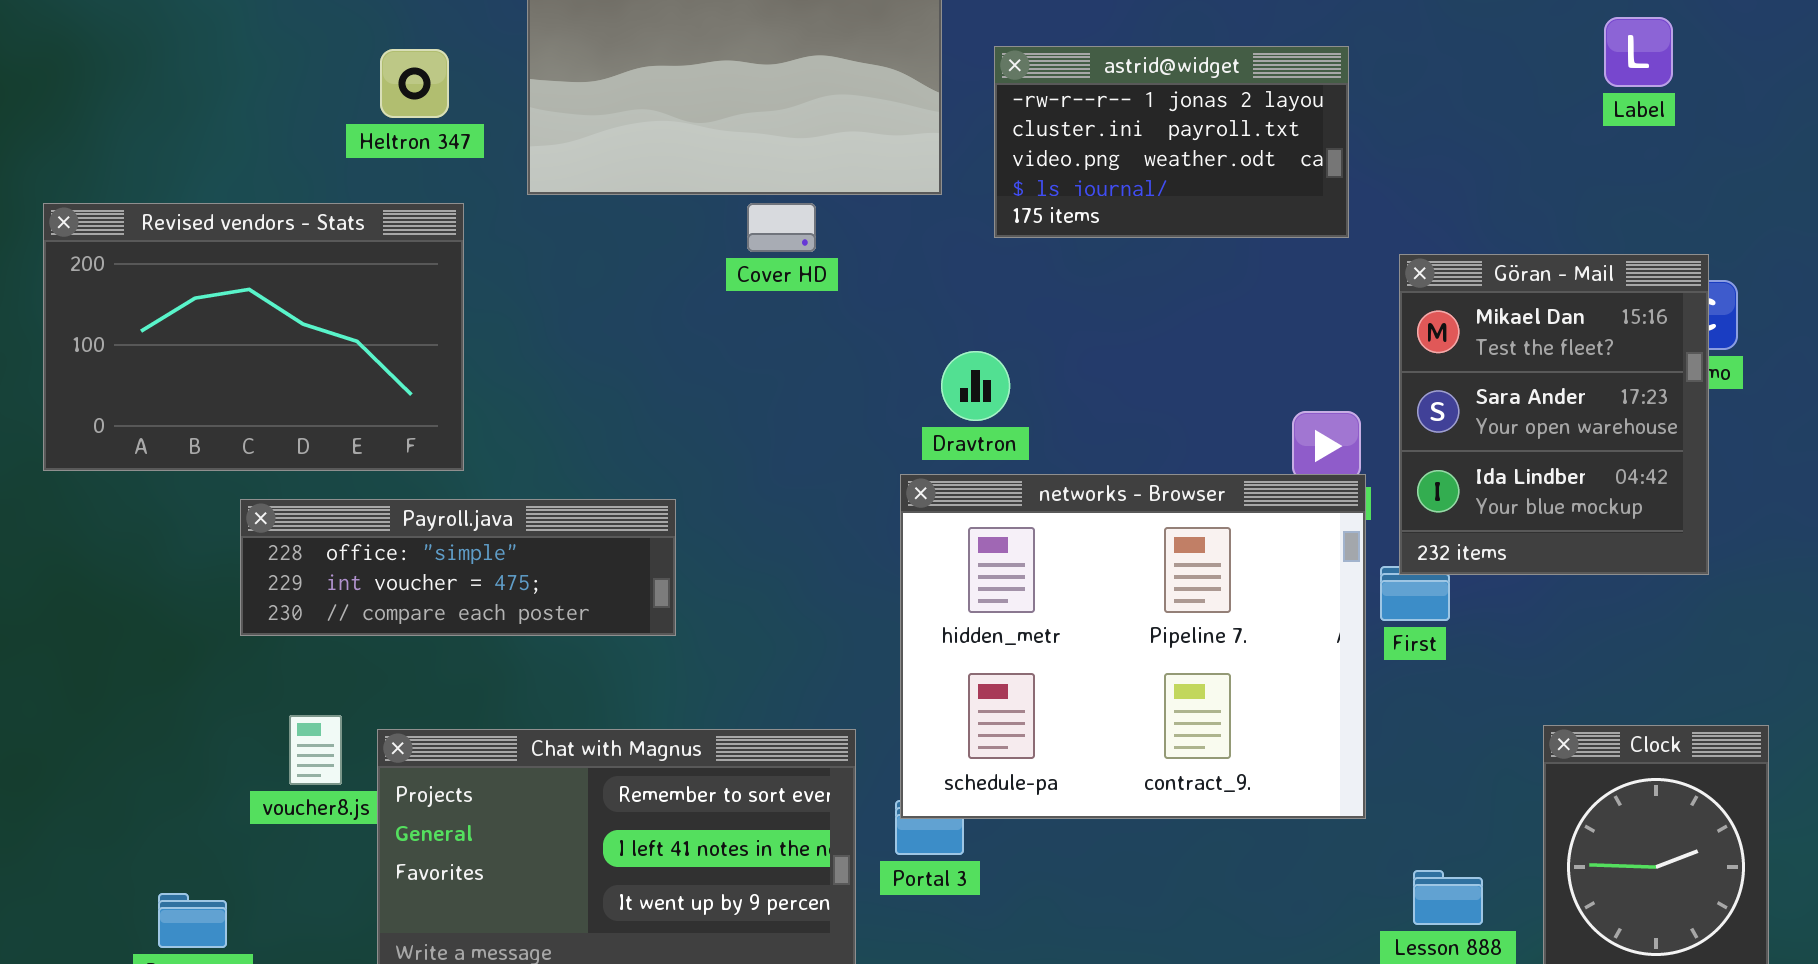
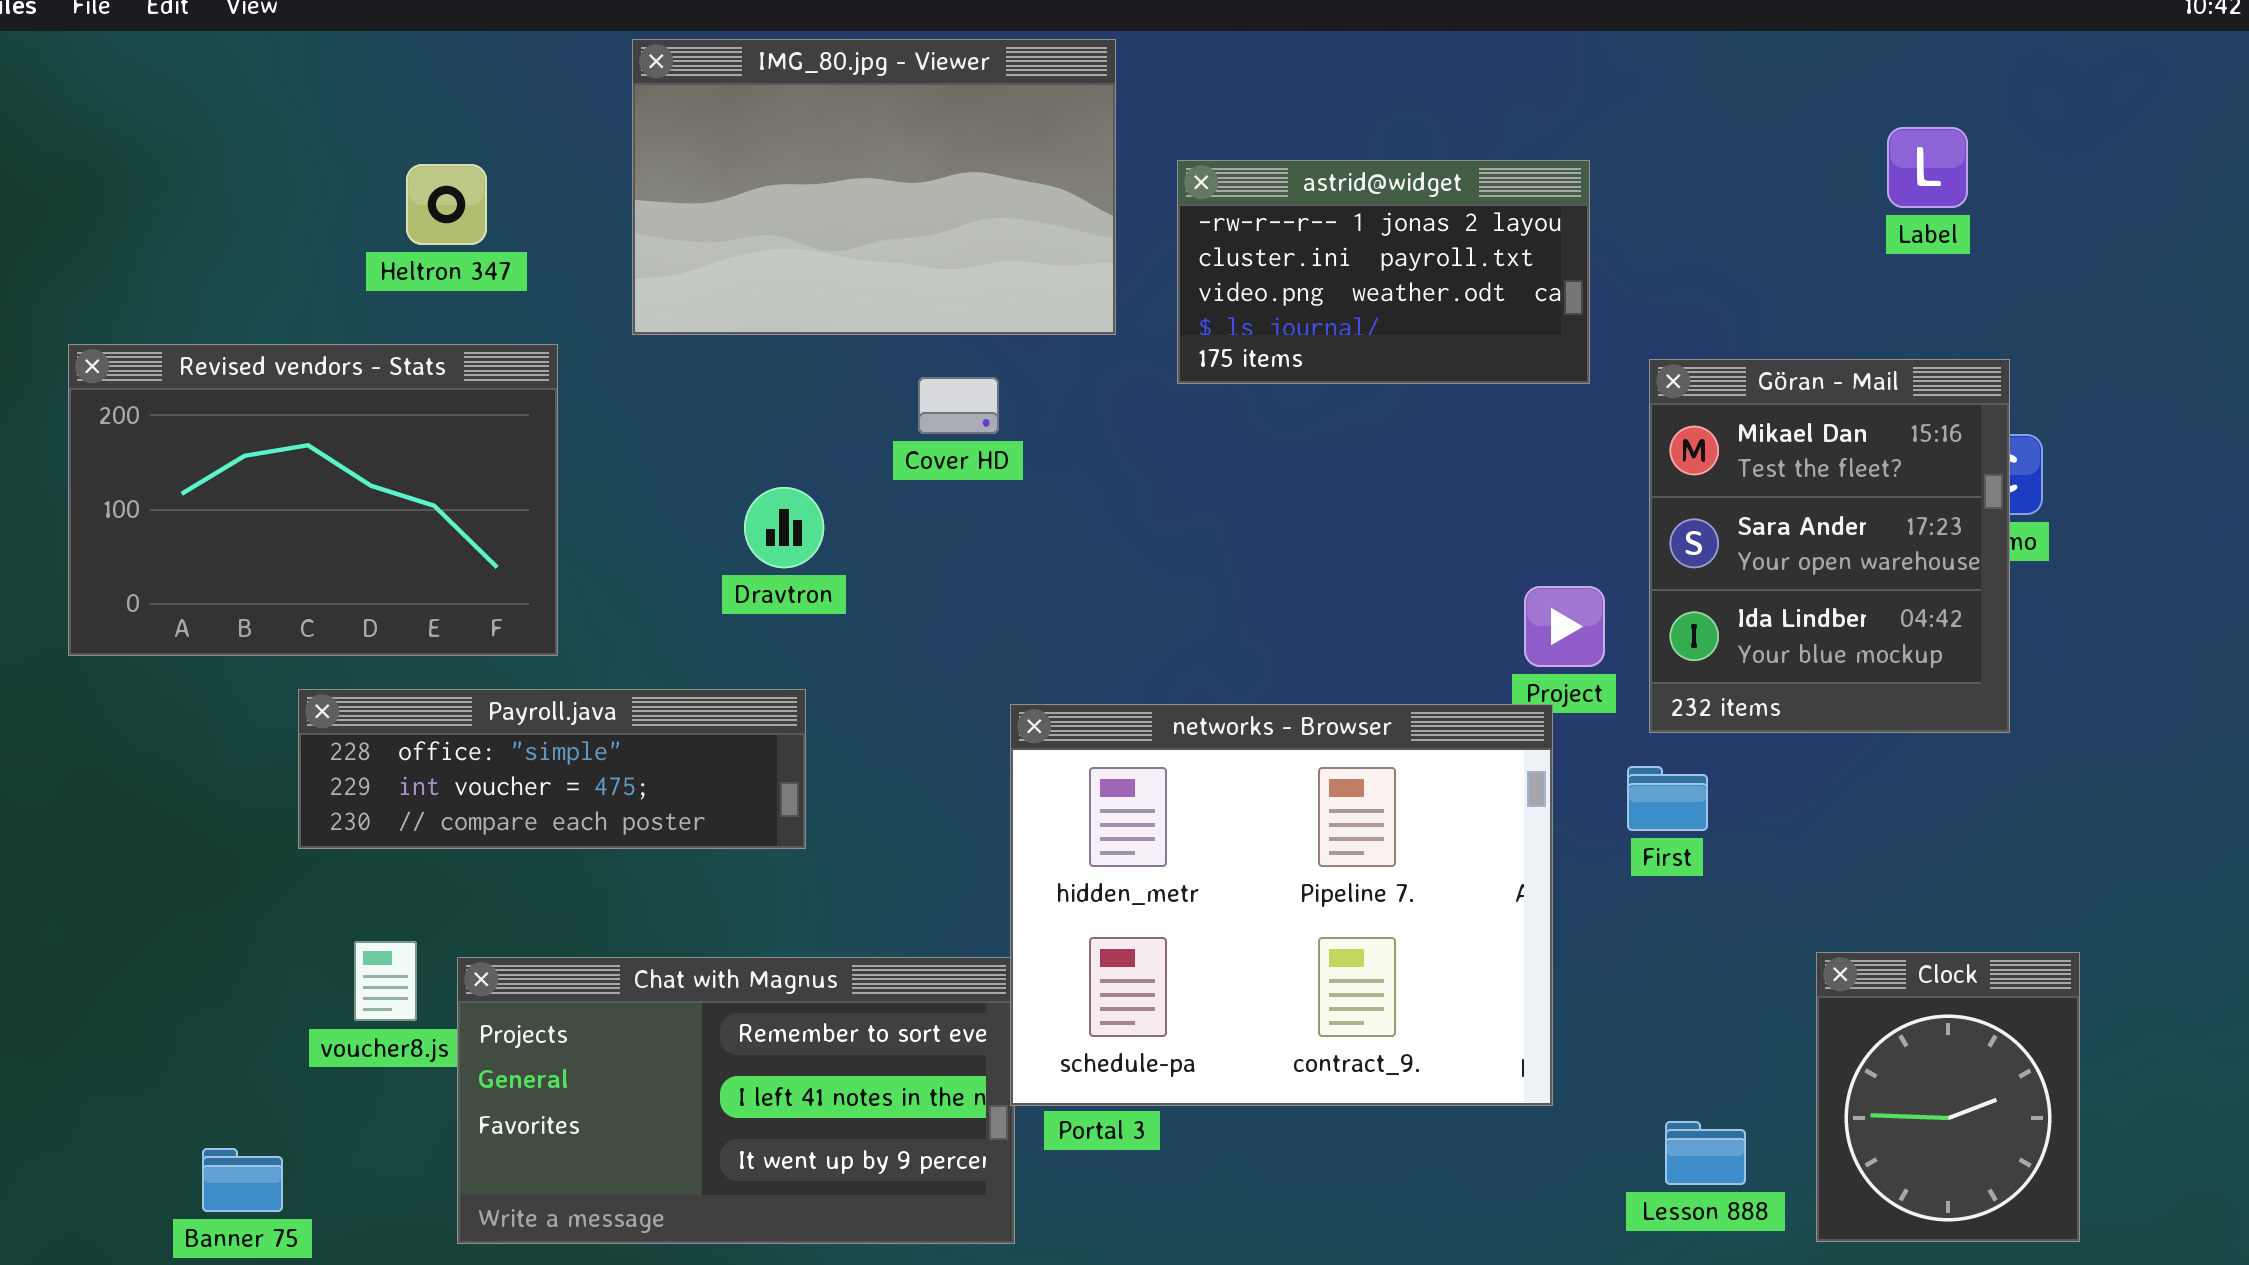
Heltron 347: [380,49,449,118] -> [406,164,487,245], moved
Cover HD: [747,203,816,252] -> [918,377,999,434], moved
Göran - Mail: [1399,254,1709,575] -> [1649,359,2010,733], moved
Dravtron: [941,351,1010,421] -> [744,487,824,568], moved
networks - Browser: [900,474,1366,819] -> [1010,704,1553,1106], moved

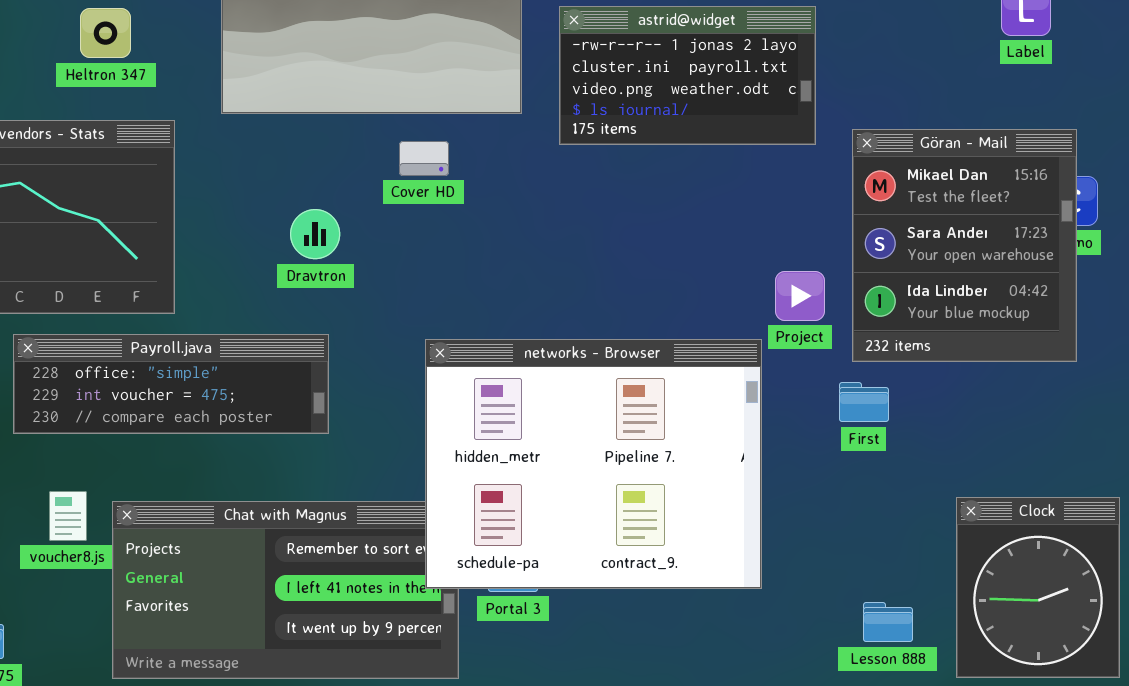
networks - Browser: [1010,704,1553,1106] -> [425,339,762,589], moved

